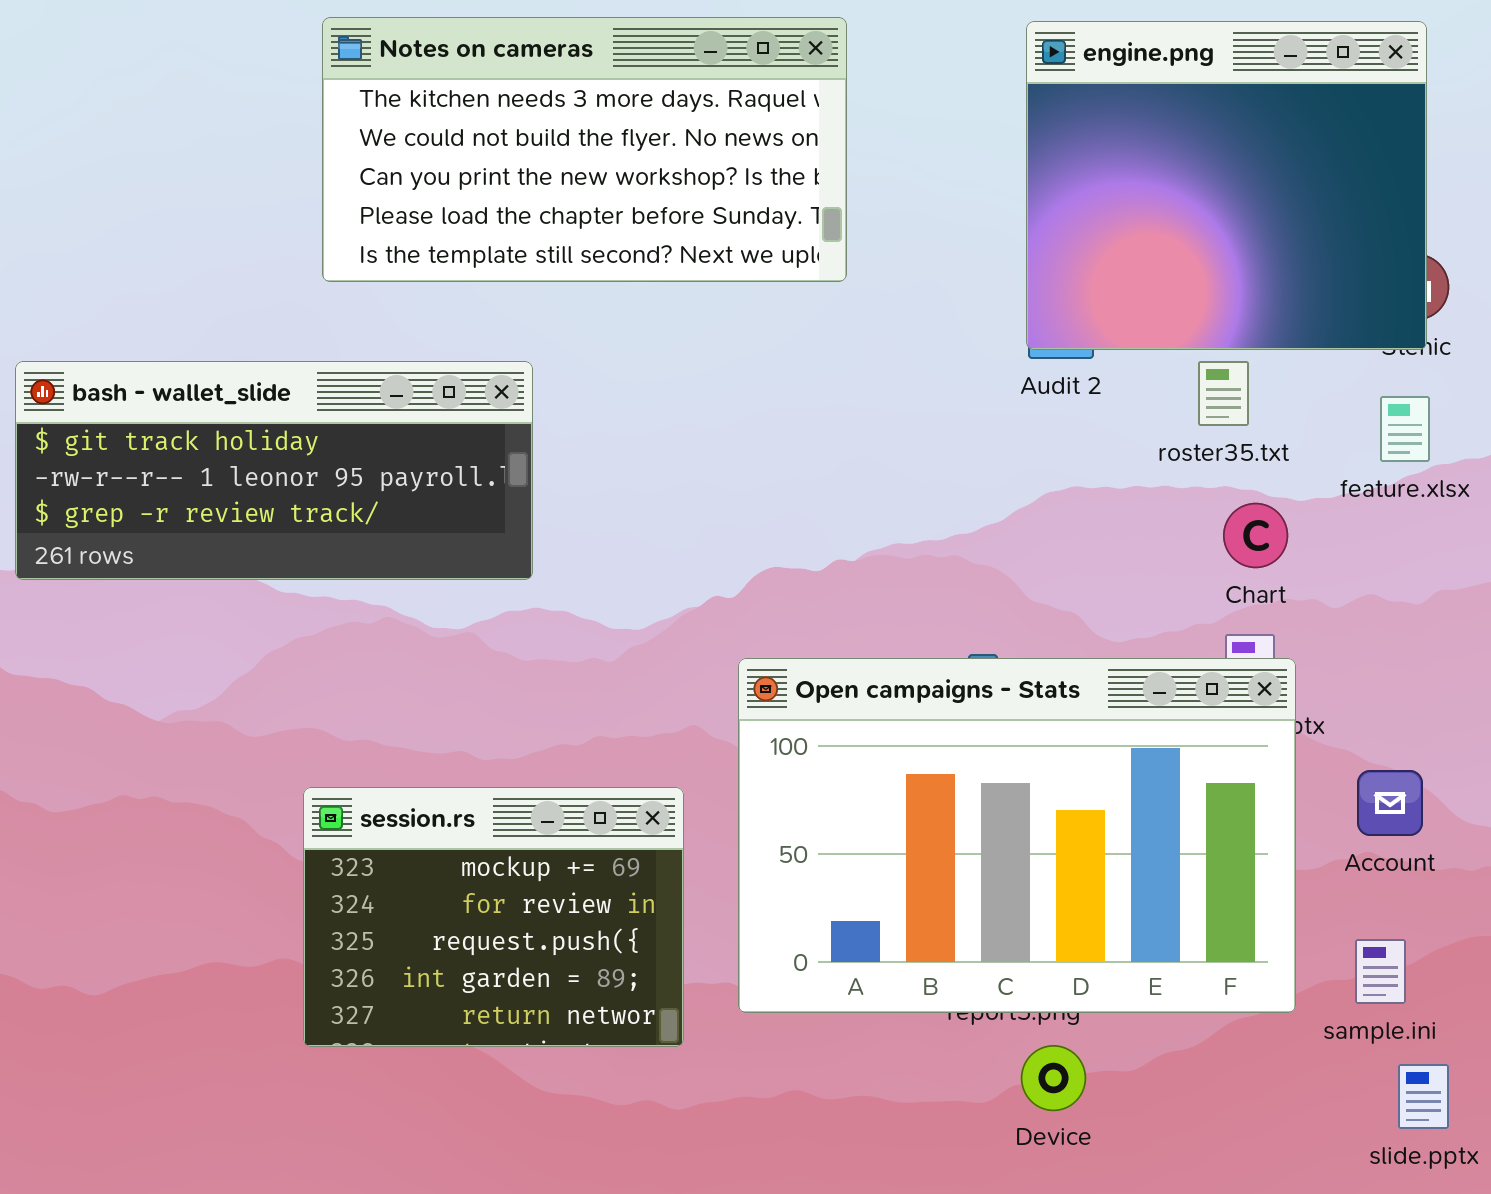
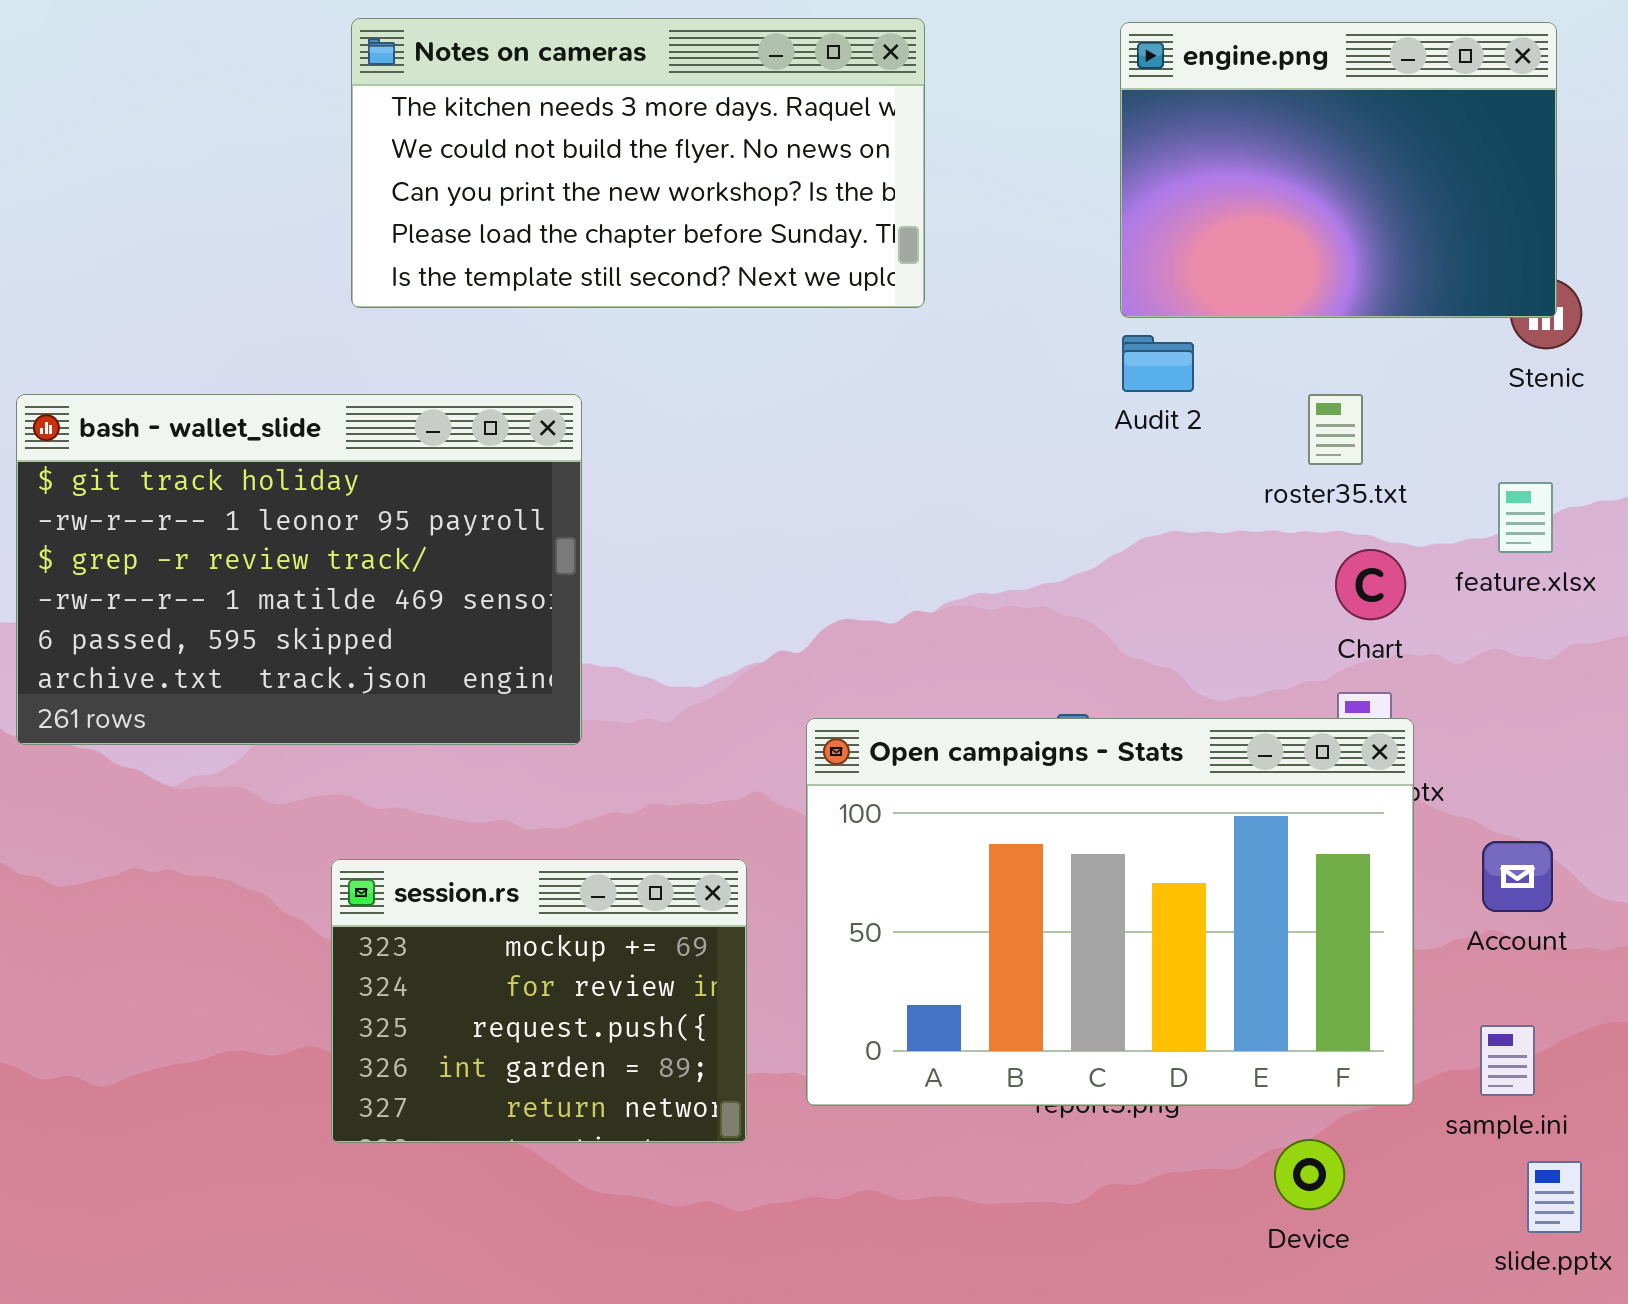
engine.png: [1026,21,1427,350] -> [1120,22,1557,318], resized
bash - wallet_slide: [15,361,533,580] -> [16,394,582,745], resized
feature.xlsx: [1380,396,1430,462] -> [1498,482,1553,553], moved
Device: [1021,1045,1086,1111] -> [1274,1139,1345,1210], moved

